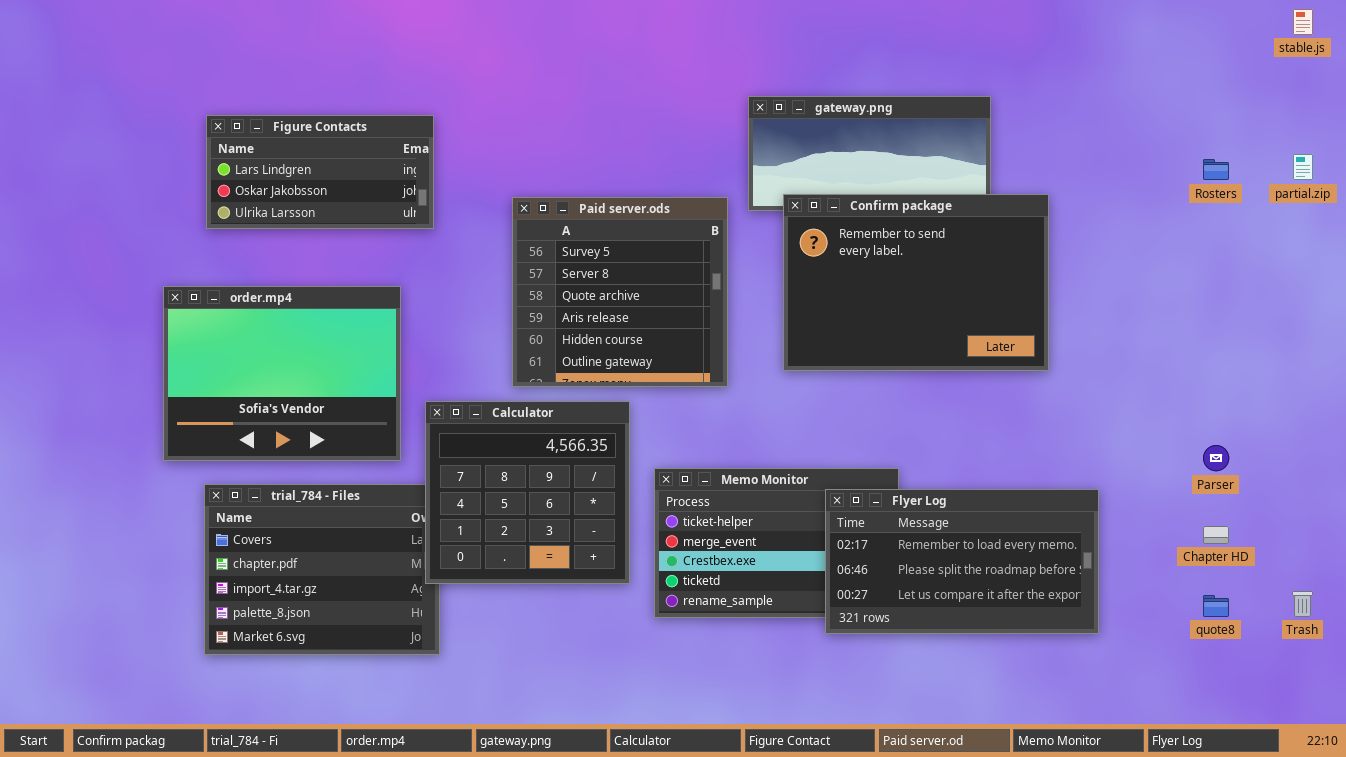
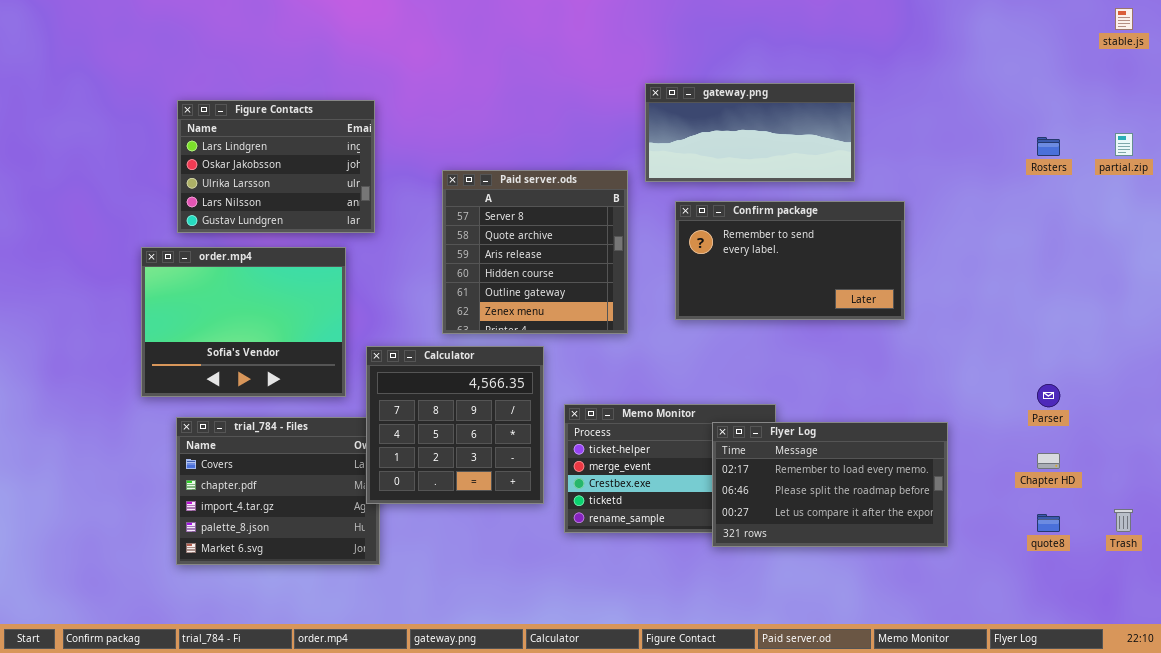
Figure Contacts: [206,115,434,229] -> [177,100,375,233], resized
Confirm package: [783,194,1049,371] -> [675,201,905,320], resized
Paid server.ods: [512,197,728,387] -> [442,170,628,334], scrolled down 1 row

